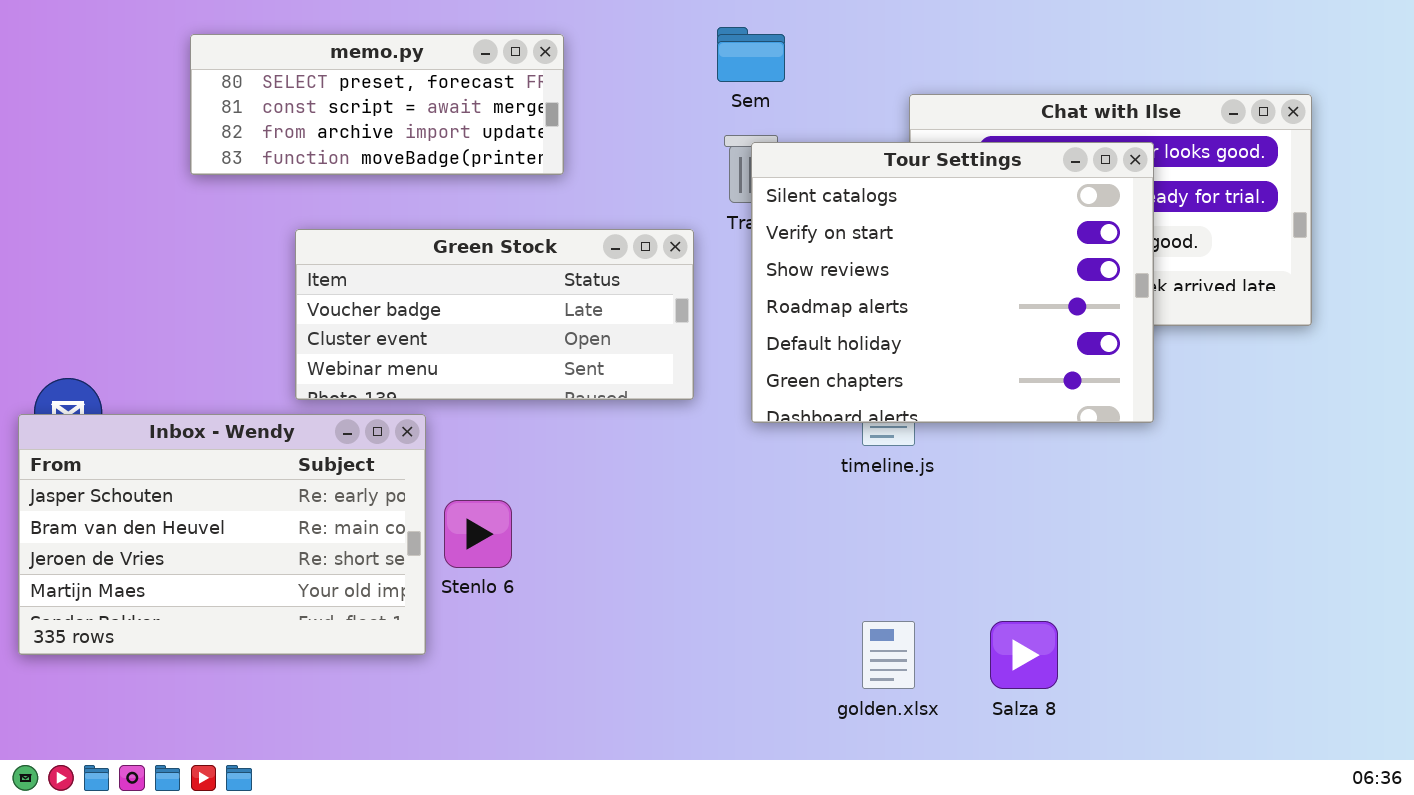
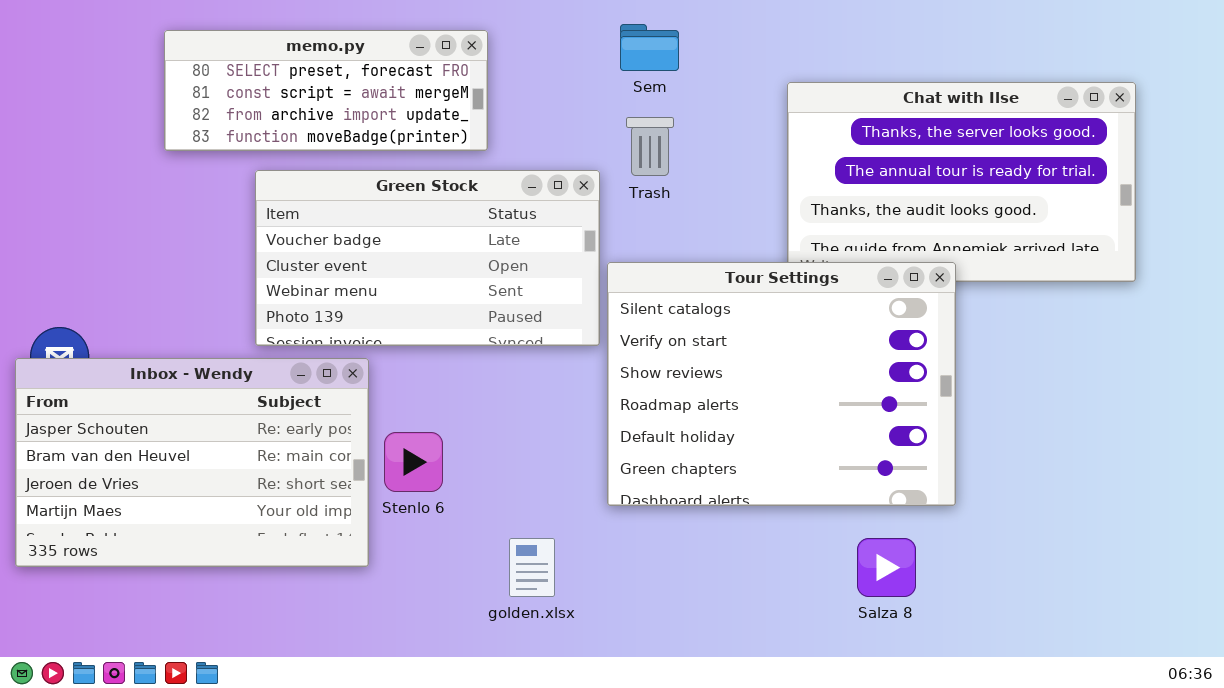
Tour Settings: [751,142,1154,423] -> [607,262,956,506], moved
Green Stock: [295,229,694,400] -> [255,170,600,346], resized
golden.xlsx: [862,621,915,689] -> [509,538,555,597], moved

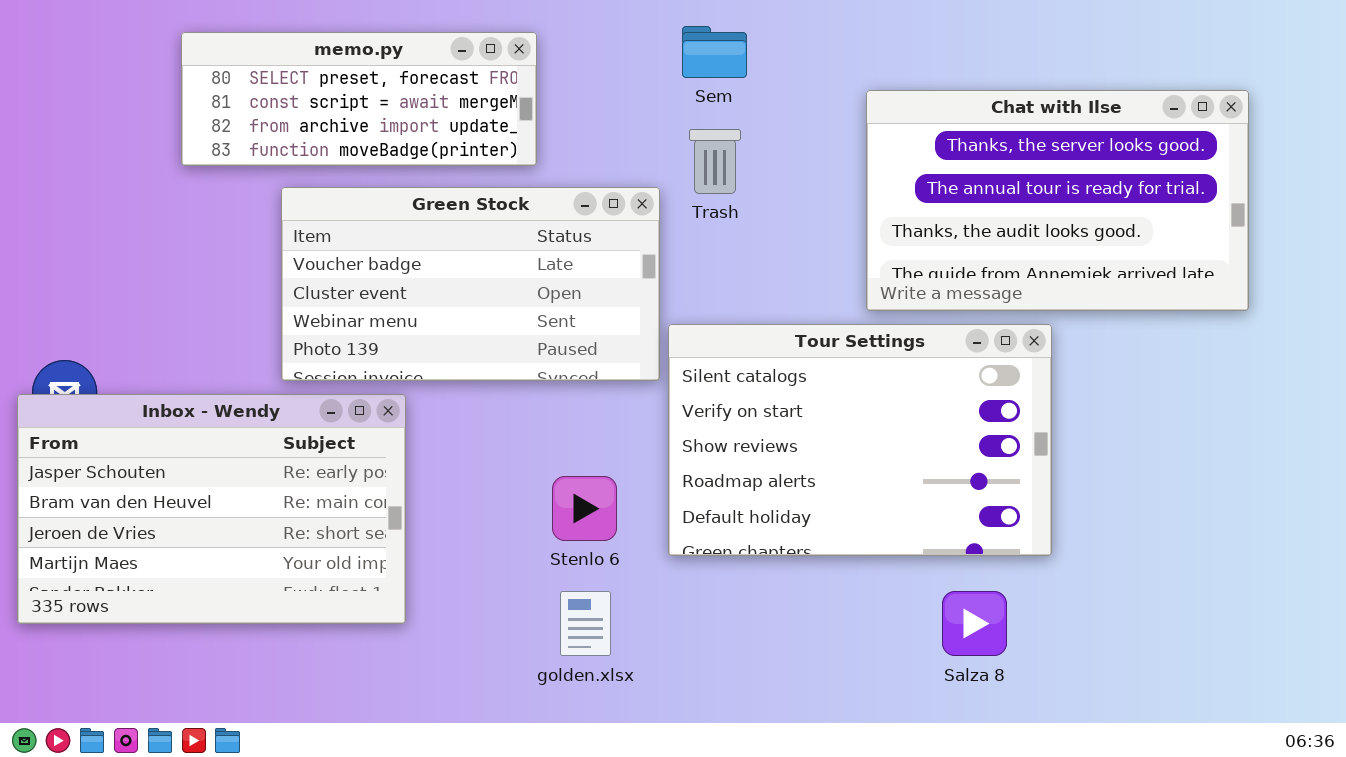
Tour Settings: [607,262,956,506] -> [668,324,1052,556], resized
Stenlo 6: [384,432,443,492] -> [552,476,617,541], moved

